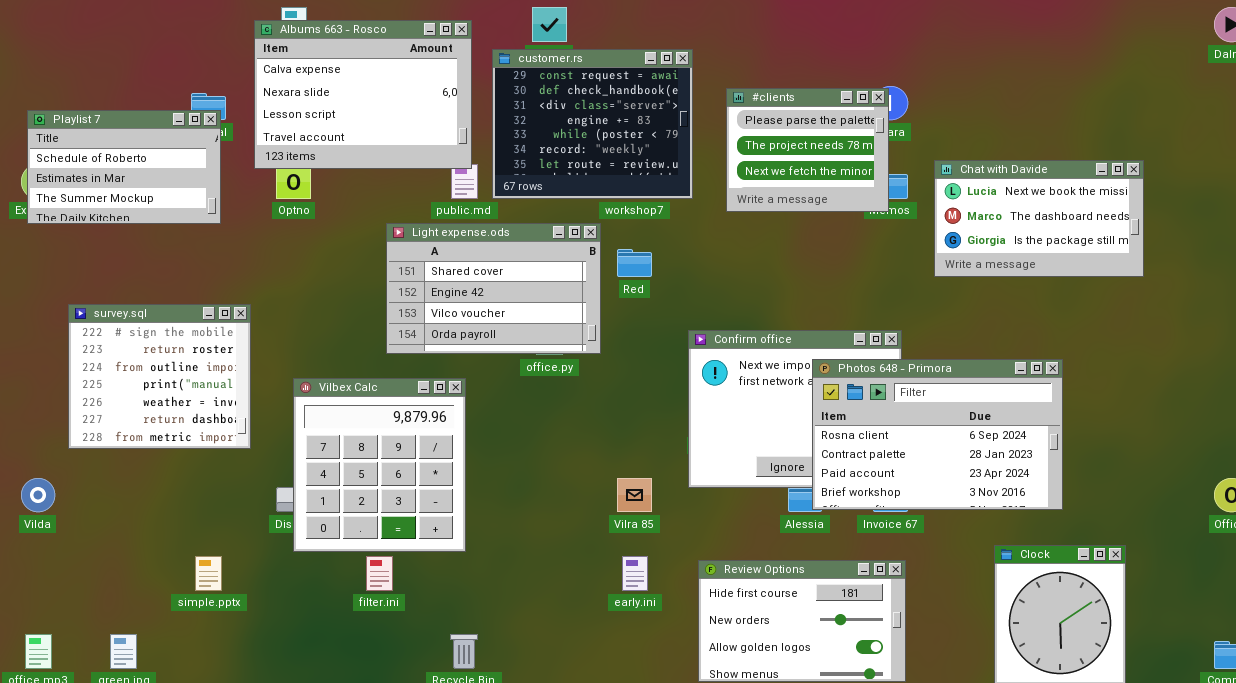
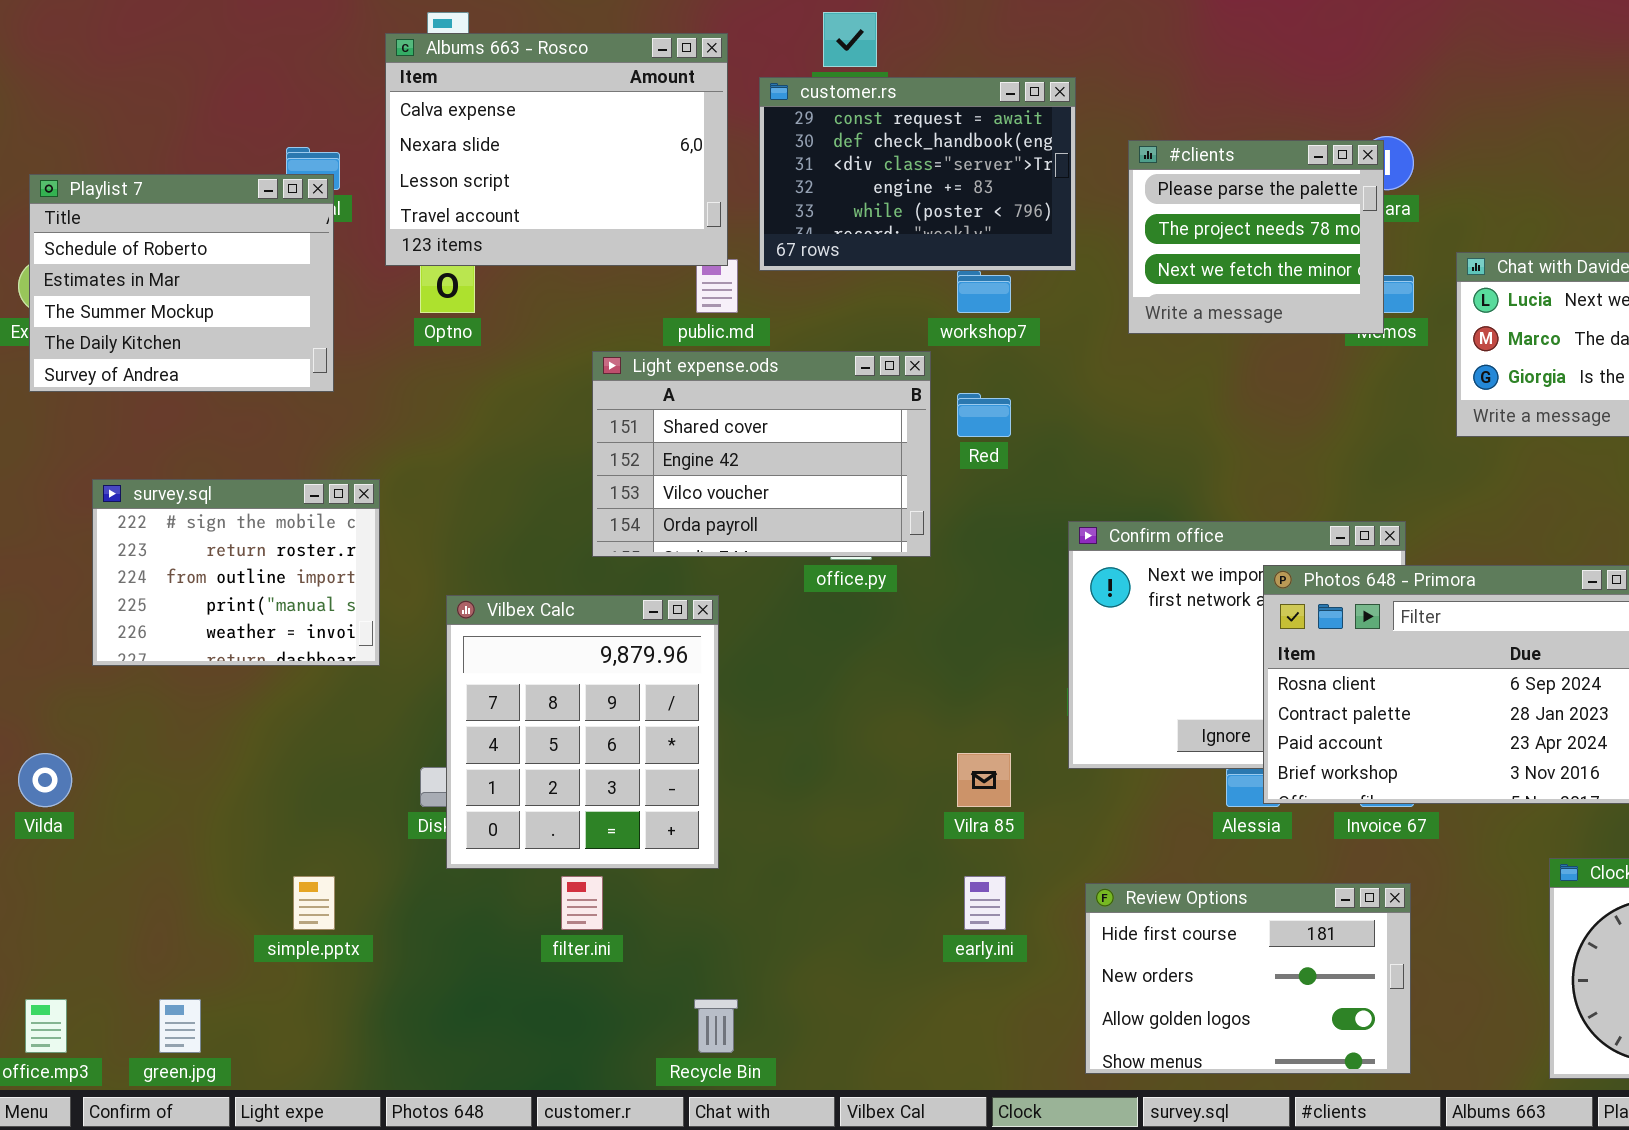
customer.rs: [492,49,693,199] -> [759,77,1076,271], resized
Playlist 7: [27,110,221,224] -> [29,174,334,392], resized
survey.sql: [68,304,251,449] -> [92,479,380,666], resized

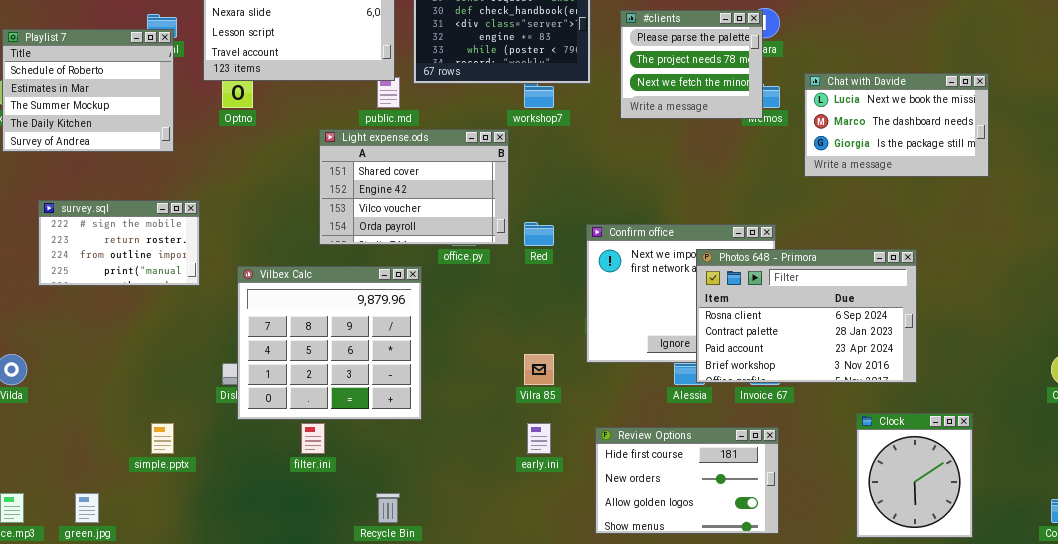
Red: [957,393,1011,437] -> [524,222,554,246], moved
survey.sql: [92,479,380,666] -> [38,200,200,286], resized
Vilbex Calc: [446,595,719,869] -> [237,266,422,420], resized

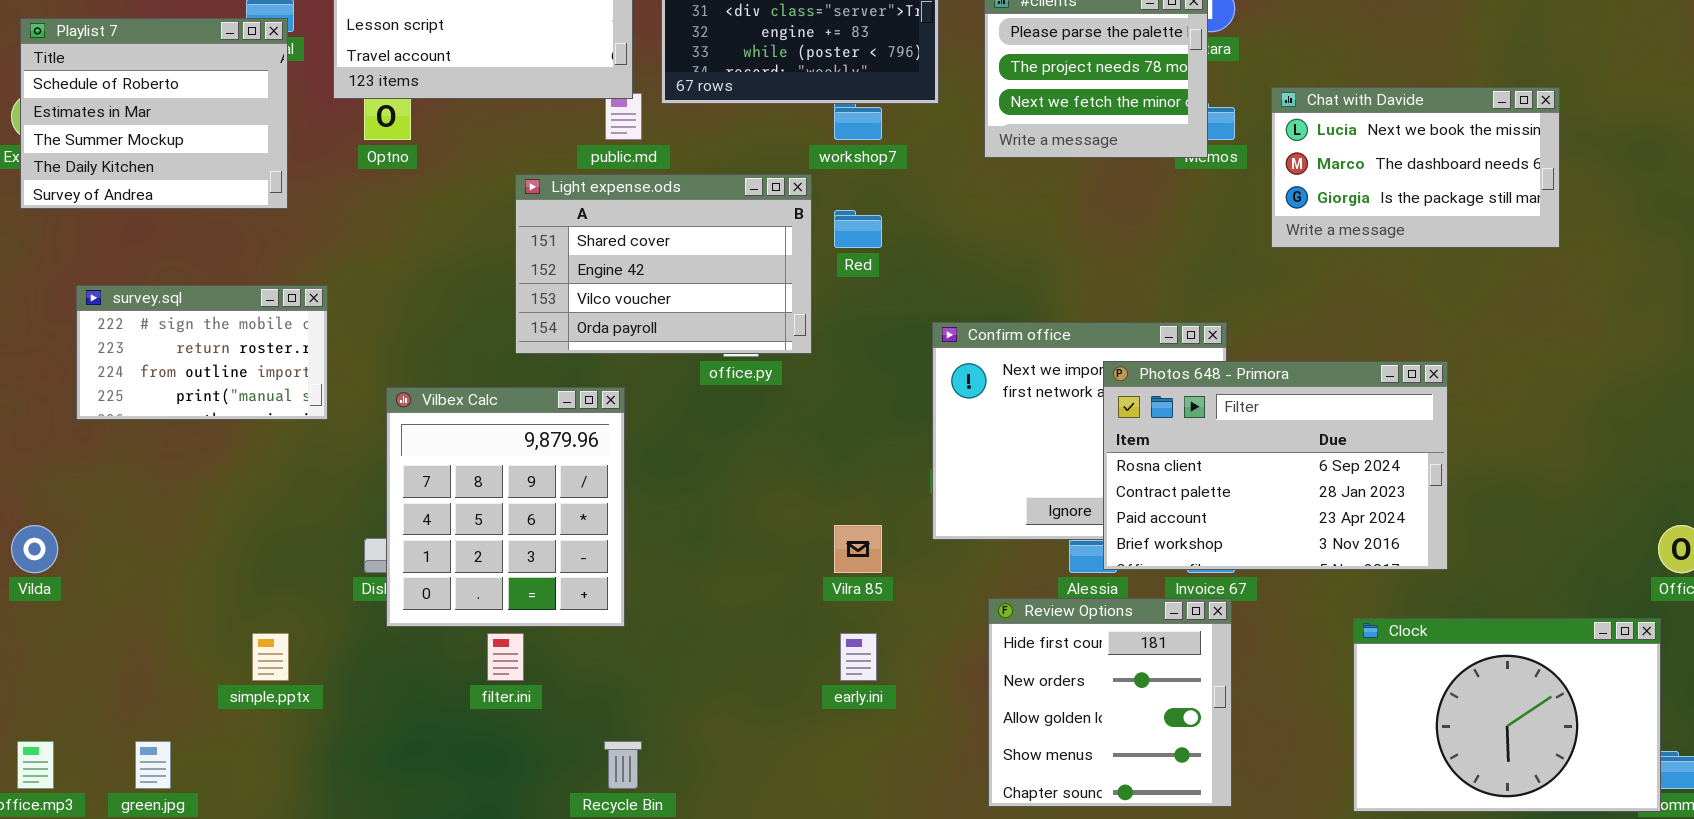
Red: [524,222,554,246] -> [834,210,882,248], moved
Vilbex Calc: [237,266,422,420] -> [386,387,625,627], resized
Clock: [856,413,973,538] -> [1353,618,1661,812], resized
Review Options: [595,427,779,534] -> [988,598,1232,807], resized

